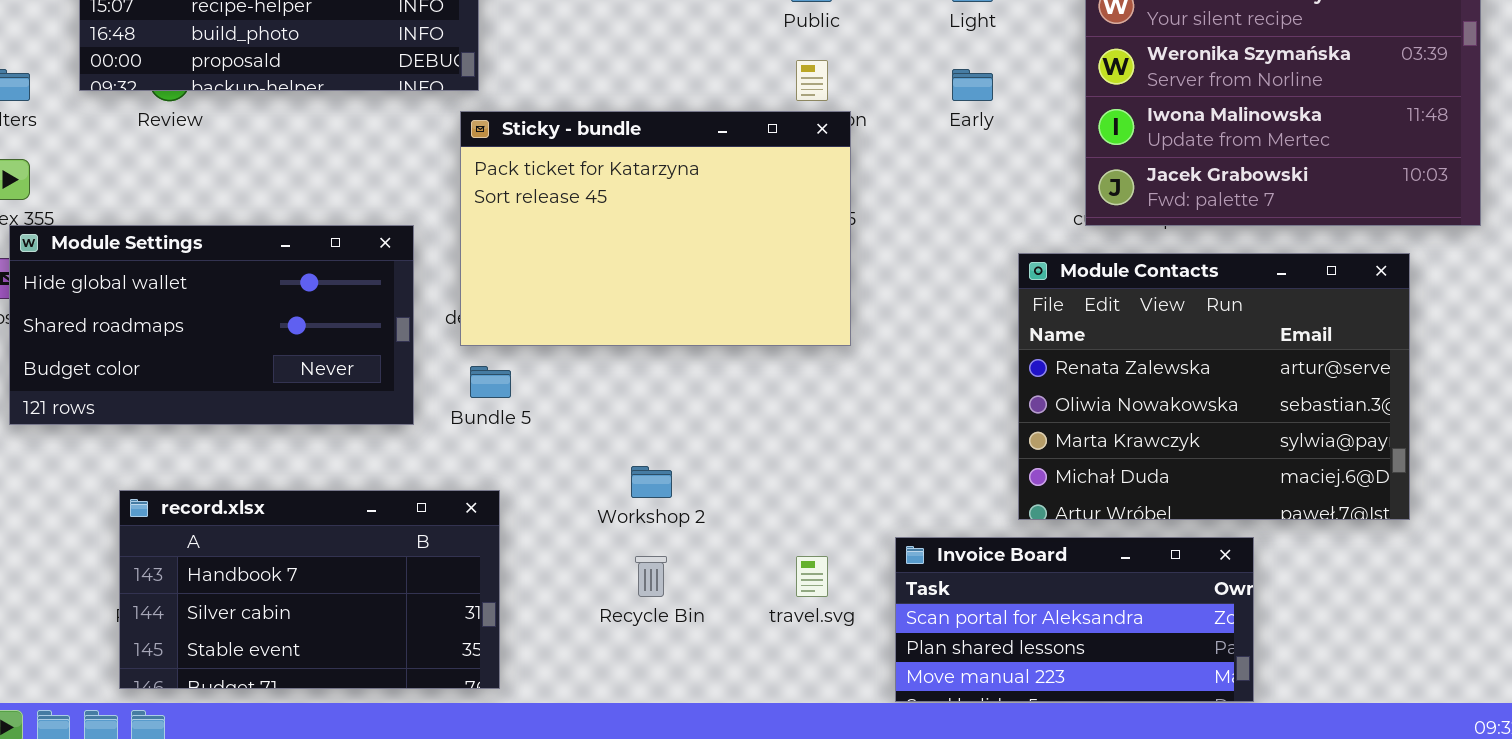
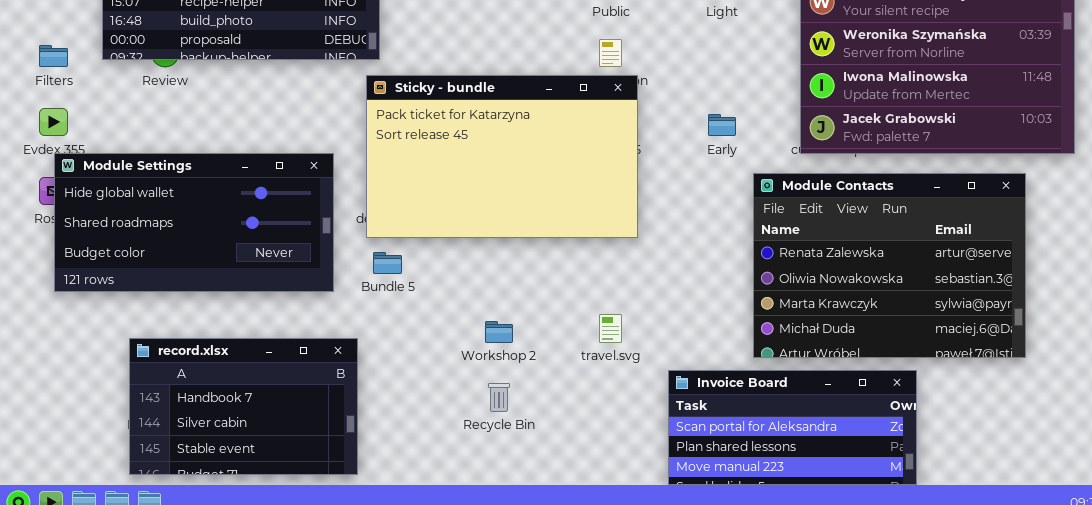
Early: [952,69,993,101] -> [708,114,736,136], moved
record.xlsx: [119,490,500,689] -> [129,338,358,475], resized
travel.svg: [796,556,828,597] -> [599,314,622,343], moved

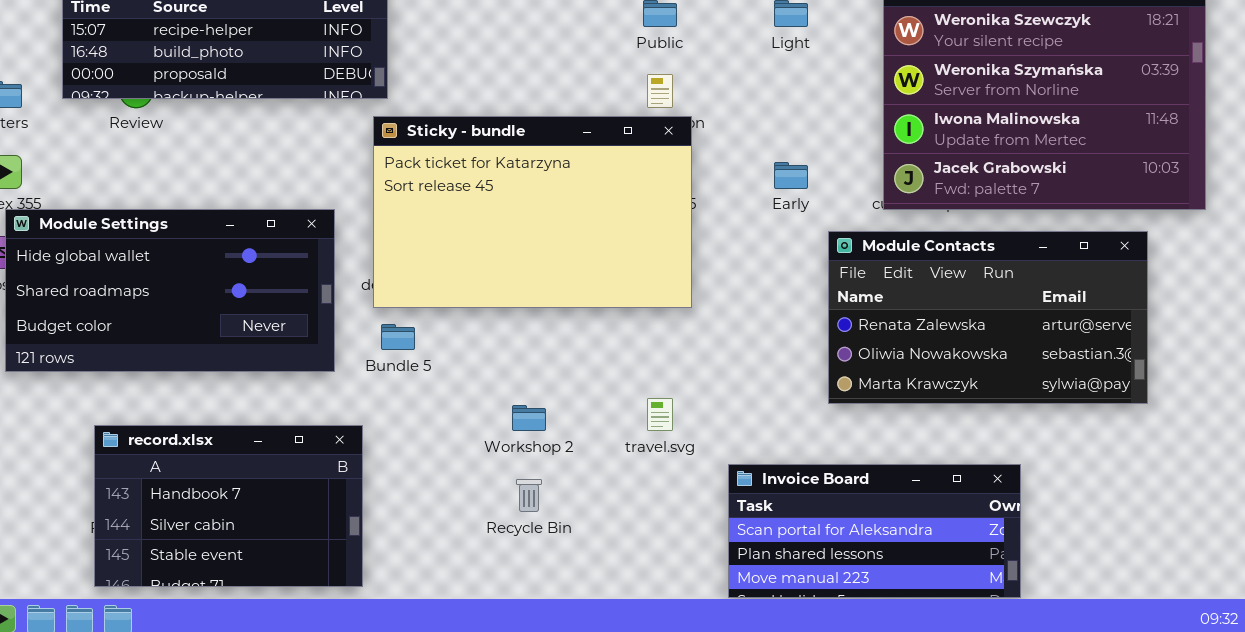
Module Contacts: [753,173,1026,358] -> [828,231,1148,404], resized

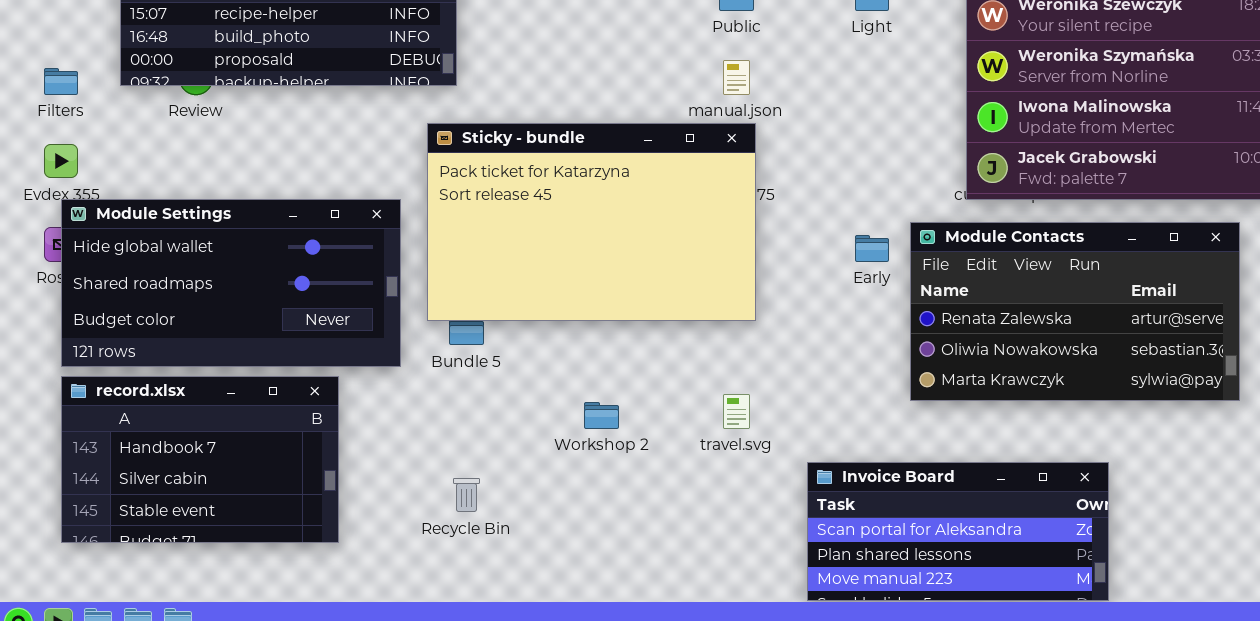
Sticky - bundle: [373,116,692,308] -> [427,123,756,321], moved
Early: [774,162,808,189] -> [855,235,889,262], moved
record.xlsx: [94,425,363,587] -> [61,376,339,543], moved
Recycle Bin: [516,479,542,512] -> [453,478,480,512], moved

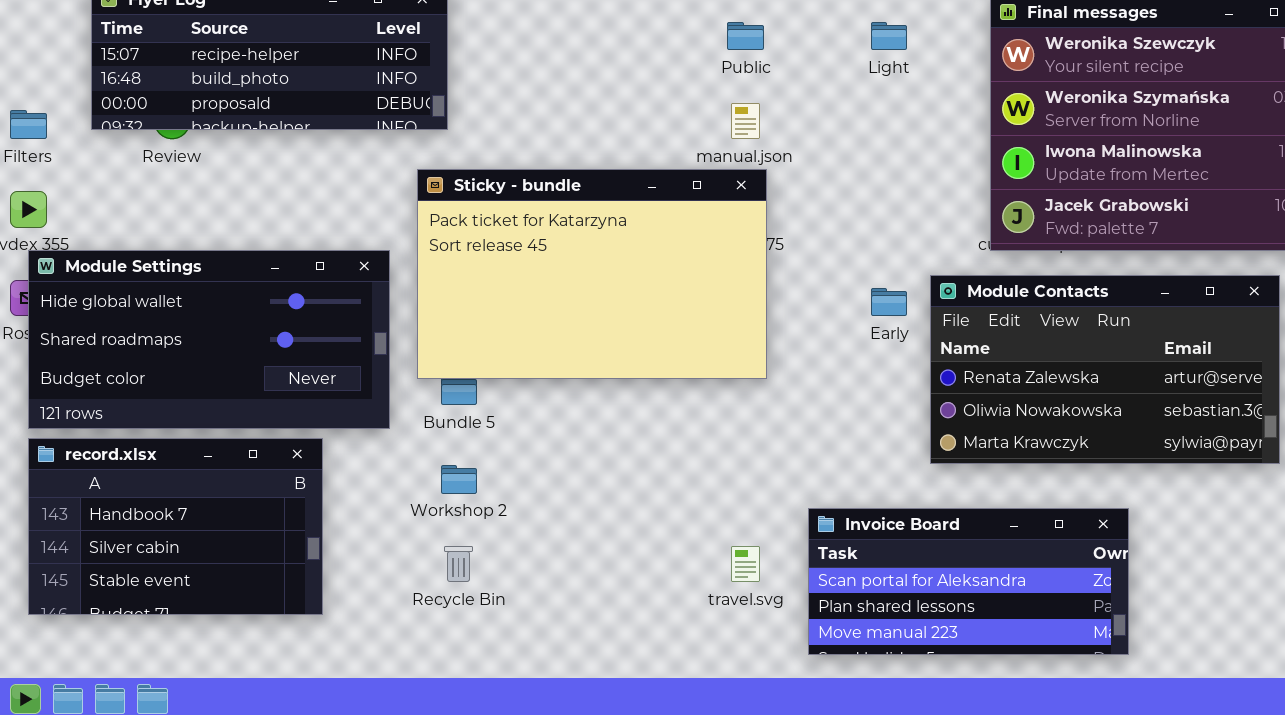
travel.svg: [723,394,750,429] -> [731,546,760,582], moved
Workshop 2: [584,402,619,429] -> [441,465,477,494], moved
Invoice Board: [807,462,1109,601] -> [808,508,1129,655], moved

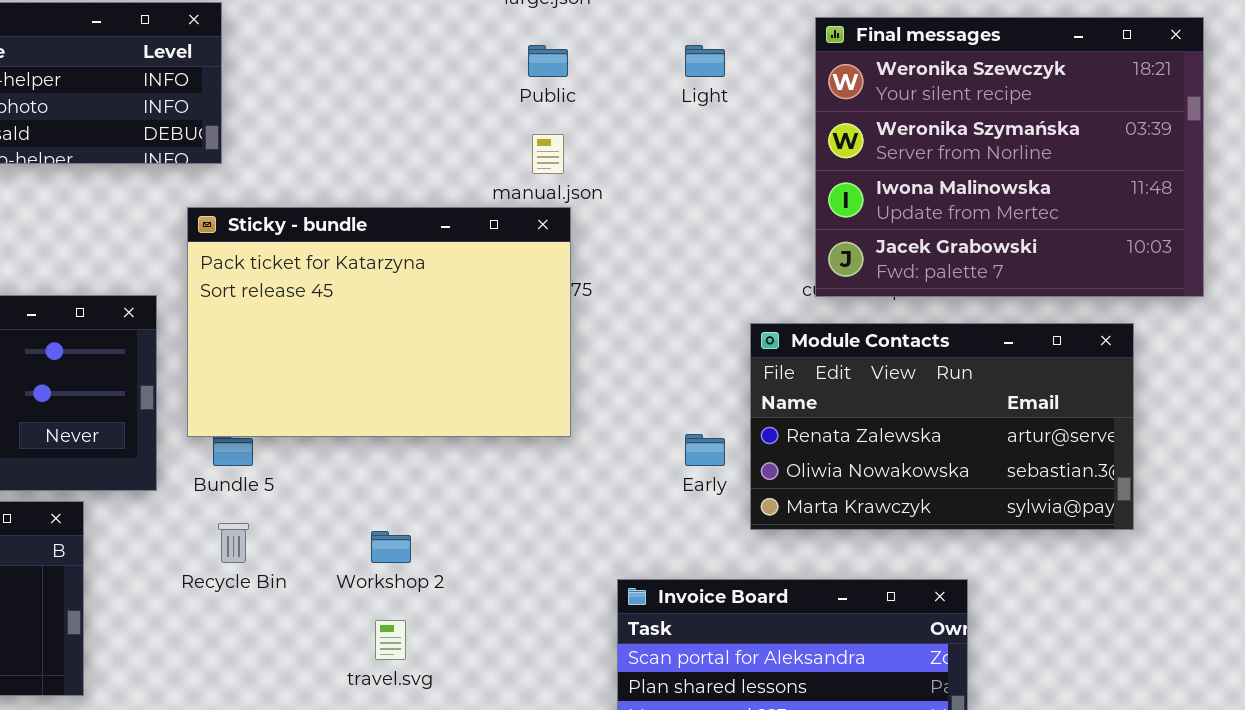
Early: [871,288,907,316] -> [685,434,725,466], moved
Workshop 2: [441,465,477,494] -> [371,531,411,563], moved
Recycle Bin: [444,546,473,582] -> [218,523,249,563], moved
travel.svg: [731,546,760,582] -> [375,620,406,660], moved

